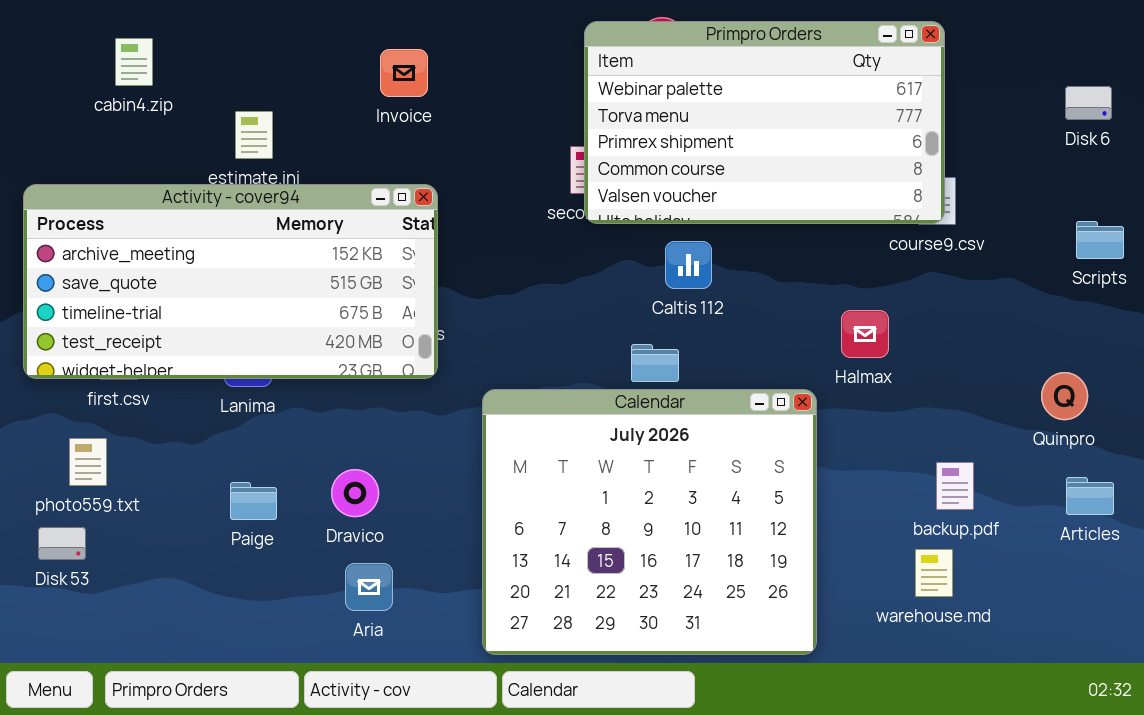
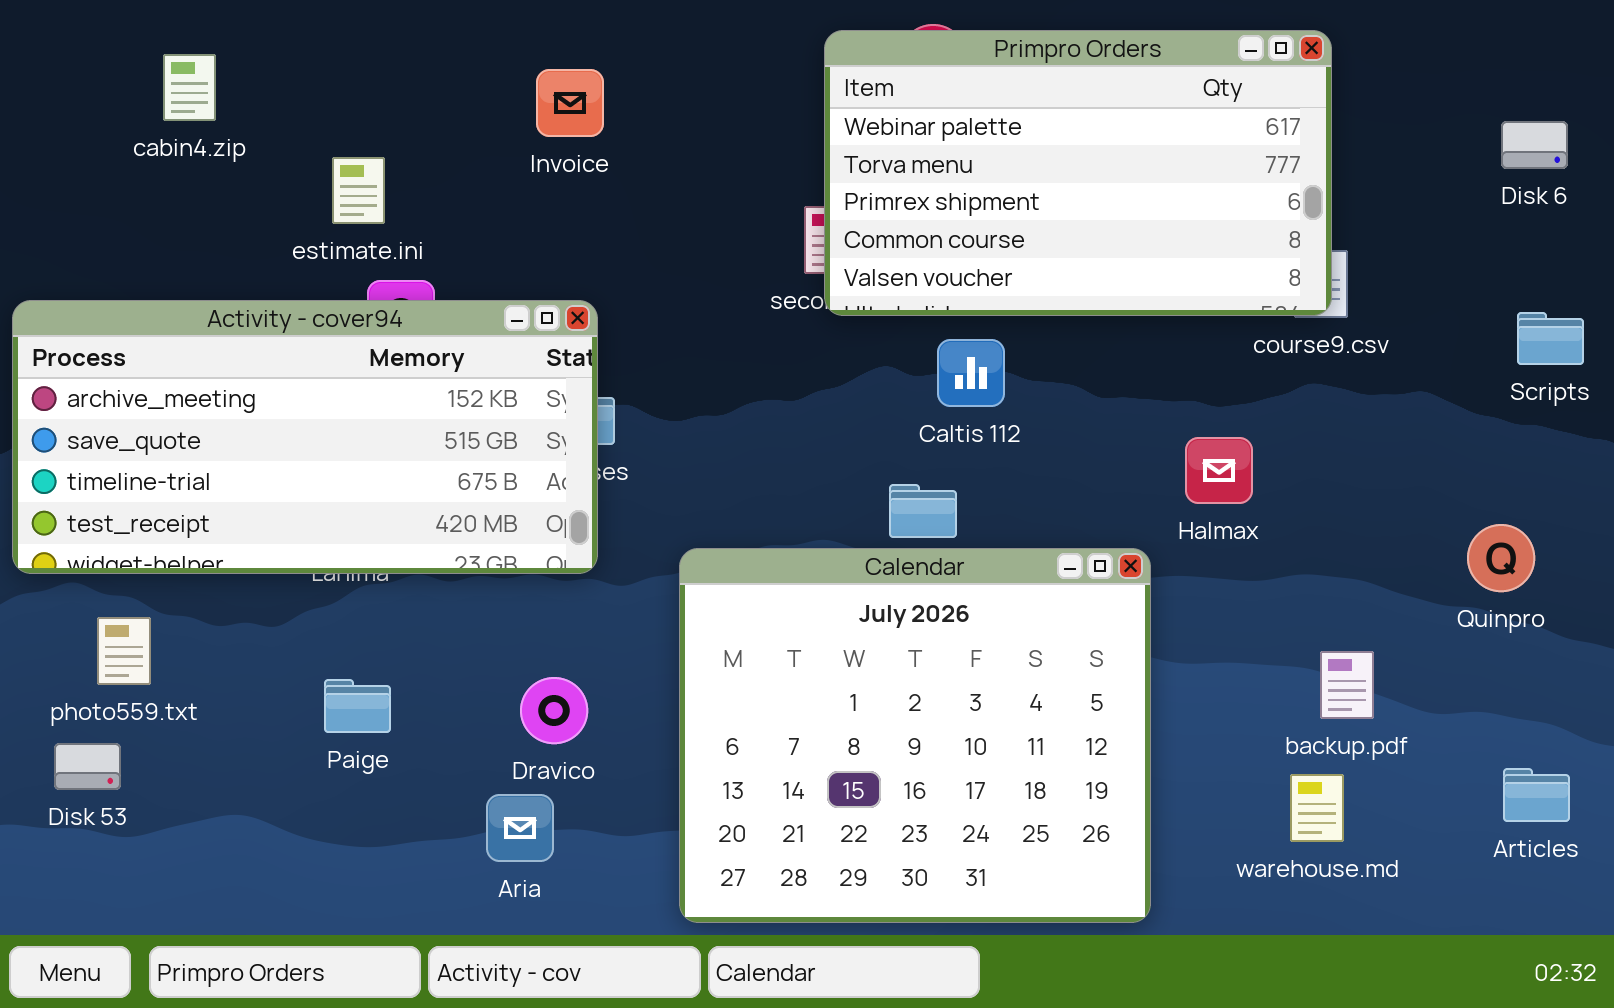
Activity - cover94: [23,184,438,379] -> [12,300,598,574], moved
Dravico: [331,469,379,517] -> [520,677,588,744], moved
Articles: [1066,477,1114,515] -> [1503,768,1570,822], moved

